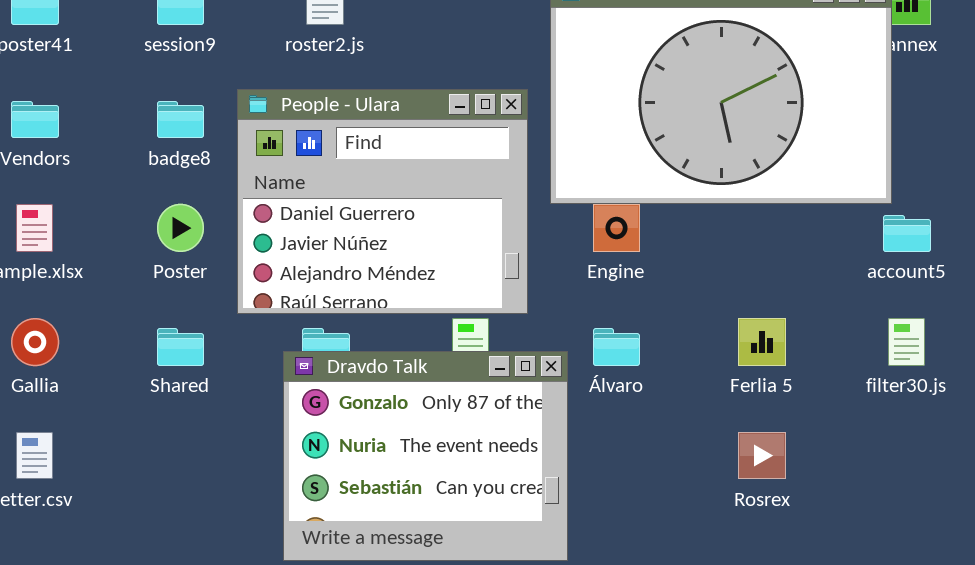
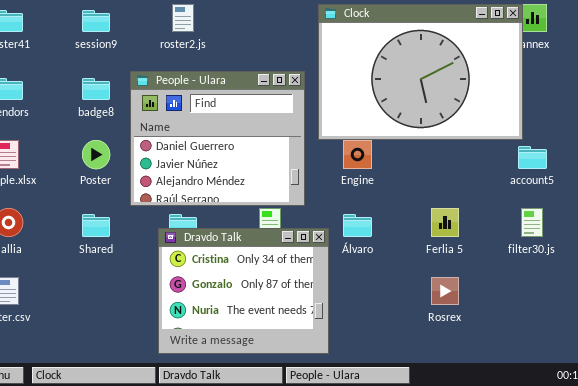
Dravdo Talk: [283,351,568,561] -> [158,228,329,354], scrolled up 1 row

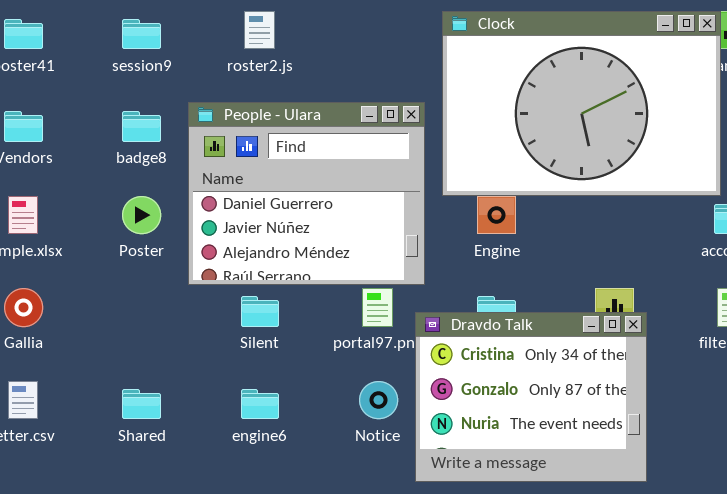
Shared: [82,214,110,237] -> [122,389,161,419], moved
Dravdo Talk: [158,228,329,354] -> [415,312,647,482], moved

